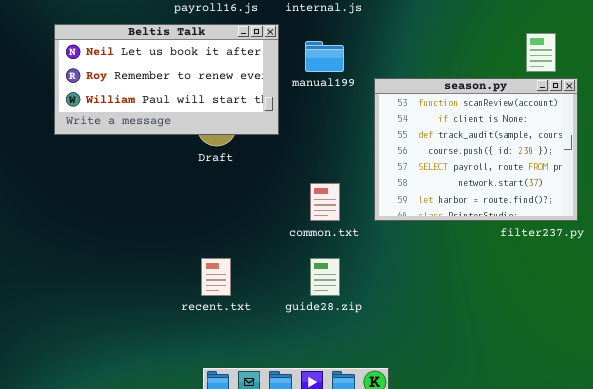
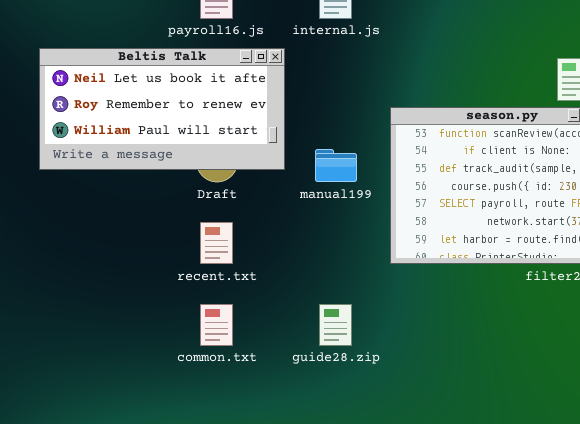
manual199: [305,41,344,72] -> [315,149,357,182], moved
common.txt: [310,183,340,221] -> [200,304,233,346], moved
recent.txt: [201,258,231,296] -> [200,222,233,264], moved

